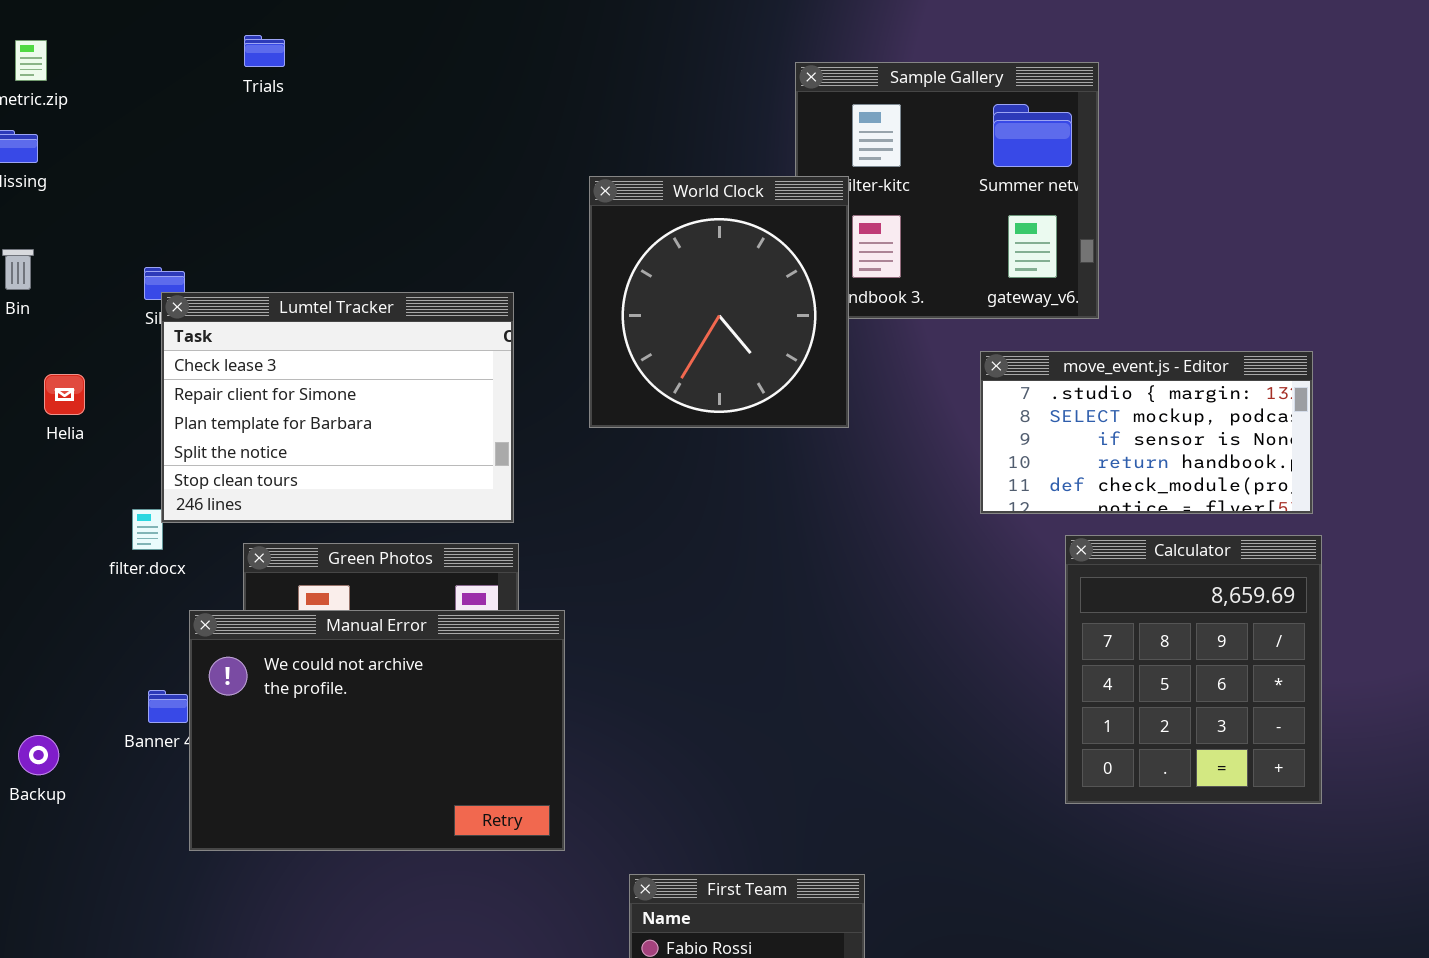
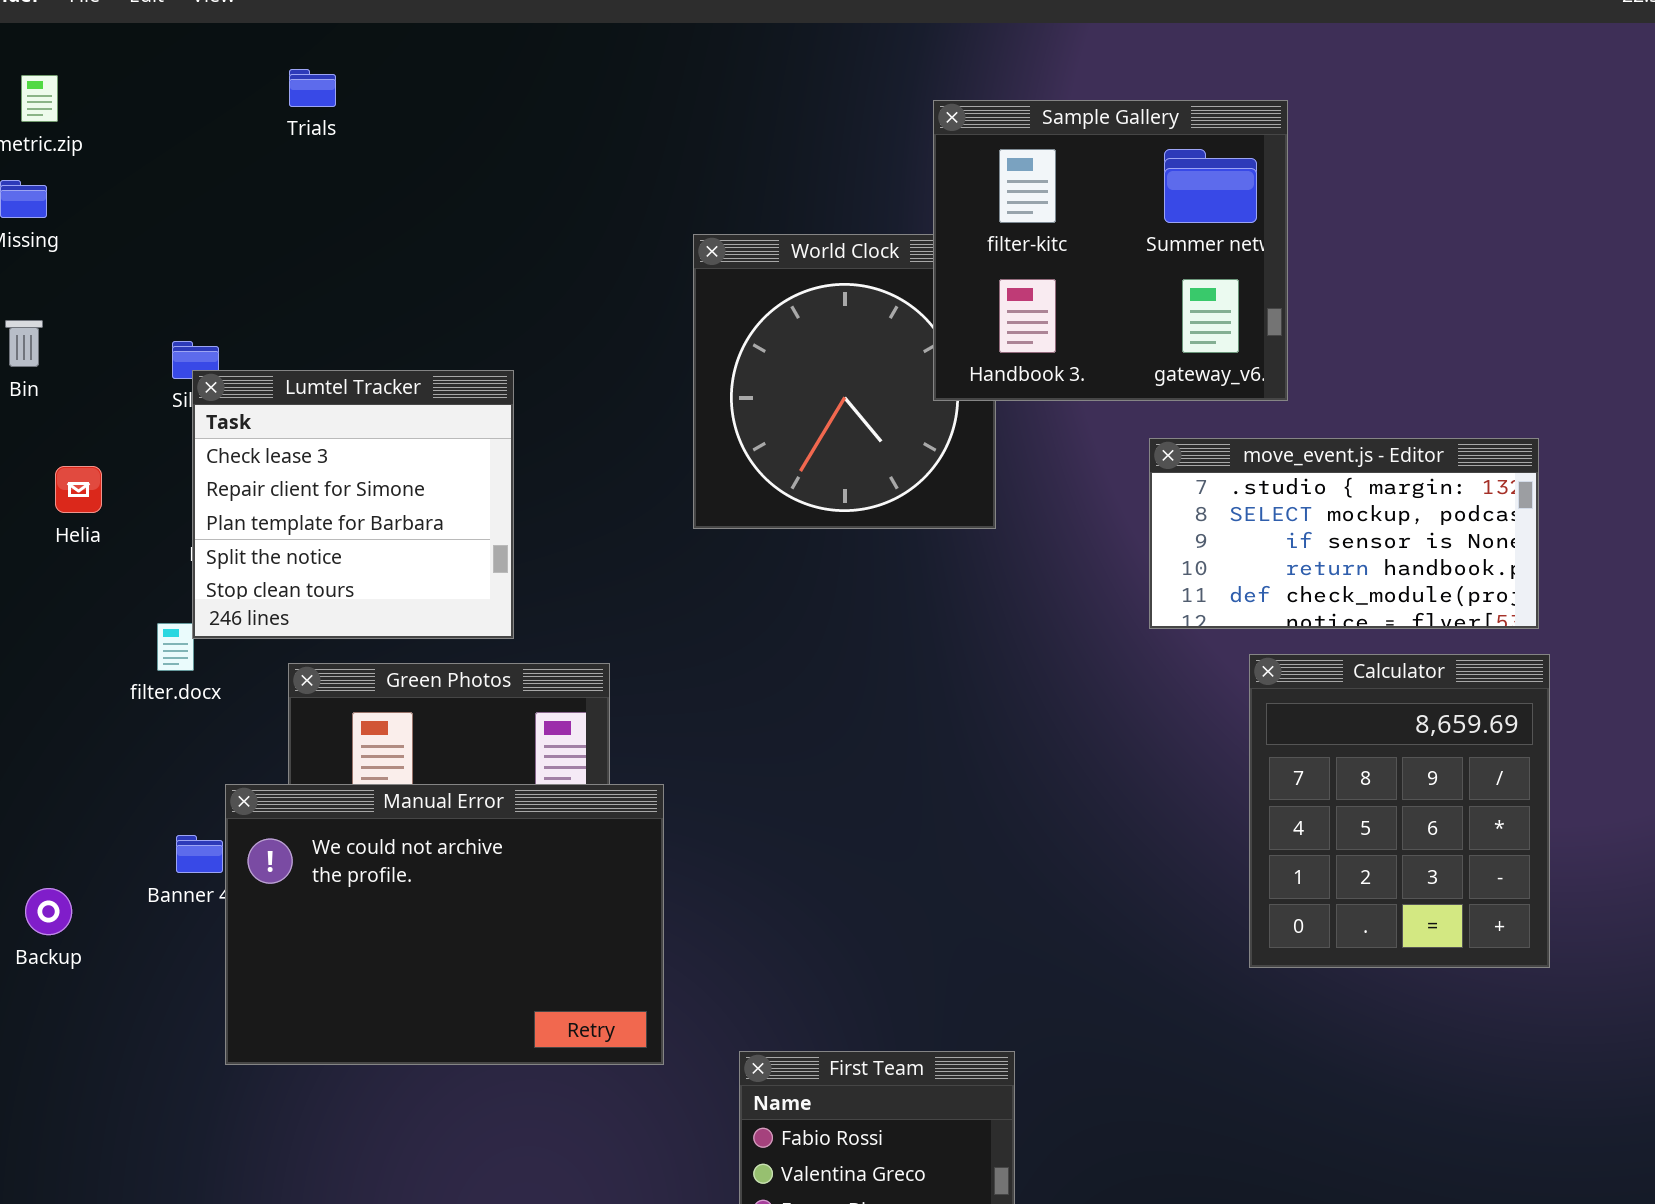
Sample Gallery: [795,62,1099,319] -> [933,100,1288,401], raised
Lumtel Tracker: [161,292,514,523] -> [192,370,514,639], resized
Manual Error: [189,610,565,851] -> [225,784,664,1065], moved

